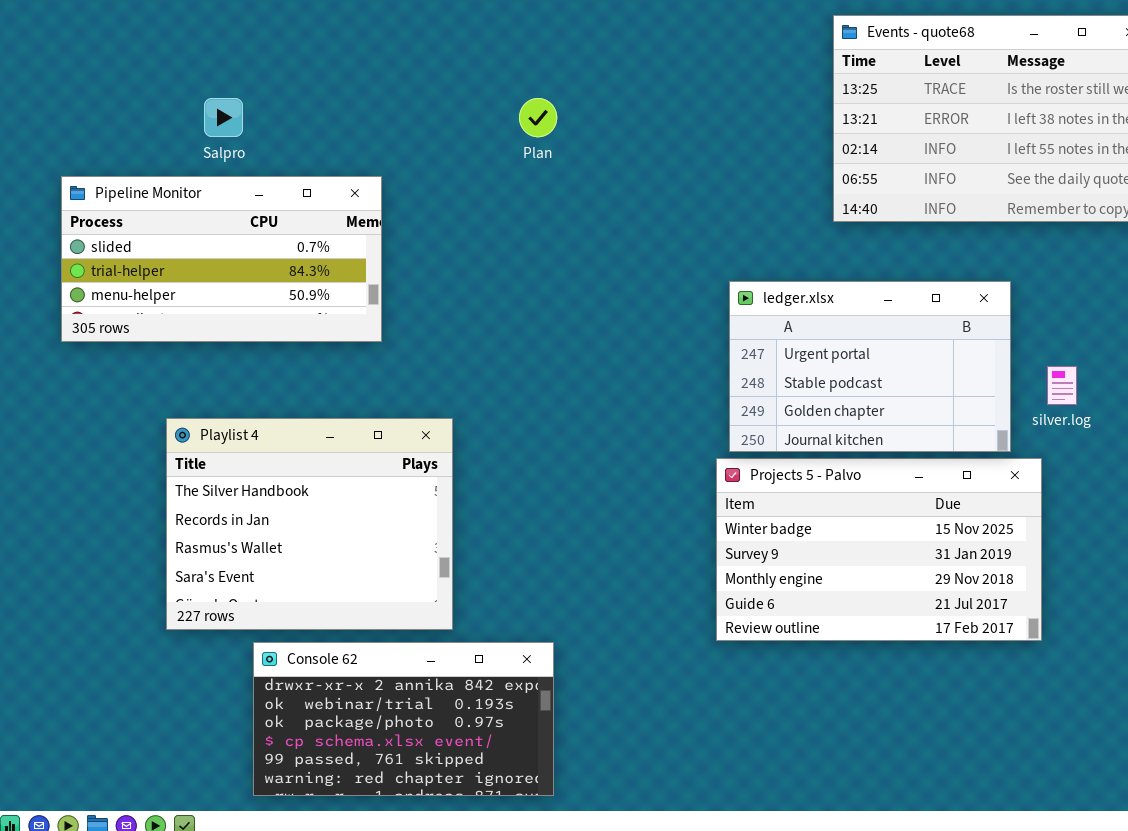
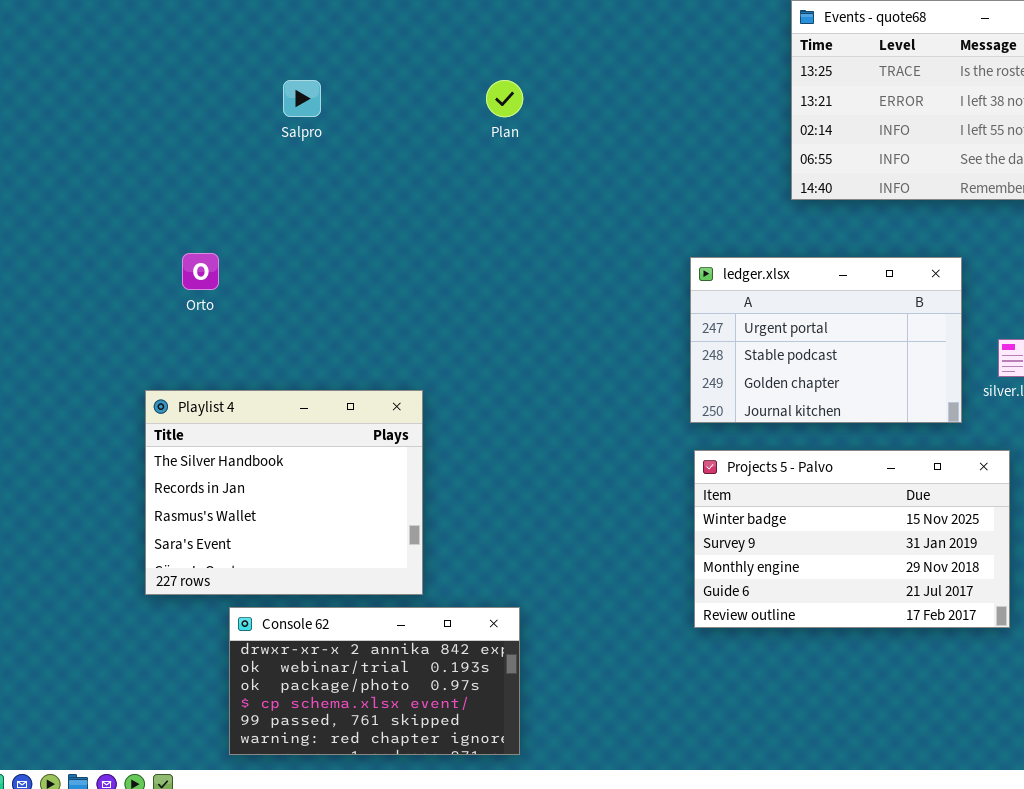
Salpro: [204,98,243,137] -> [283,80,321,117], moved
Pipeline Monitor: [61,176,382,342] -> none, closed
Projects 5 - Palvo: [716,458,1042,641] -> [694,450,1010,628], moved

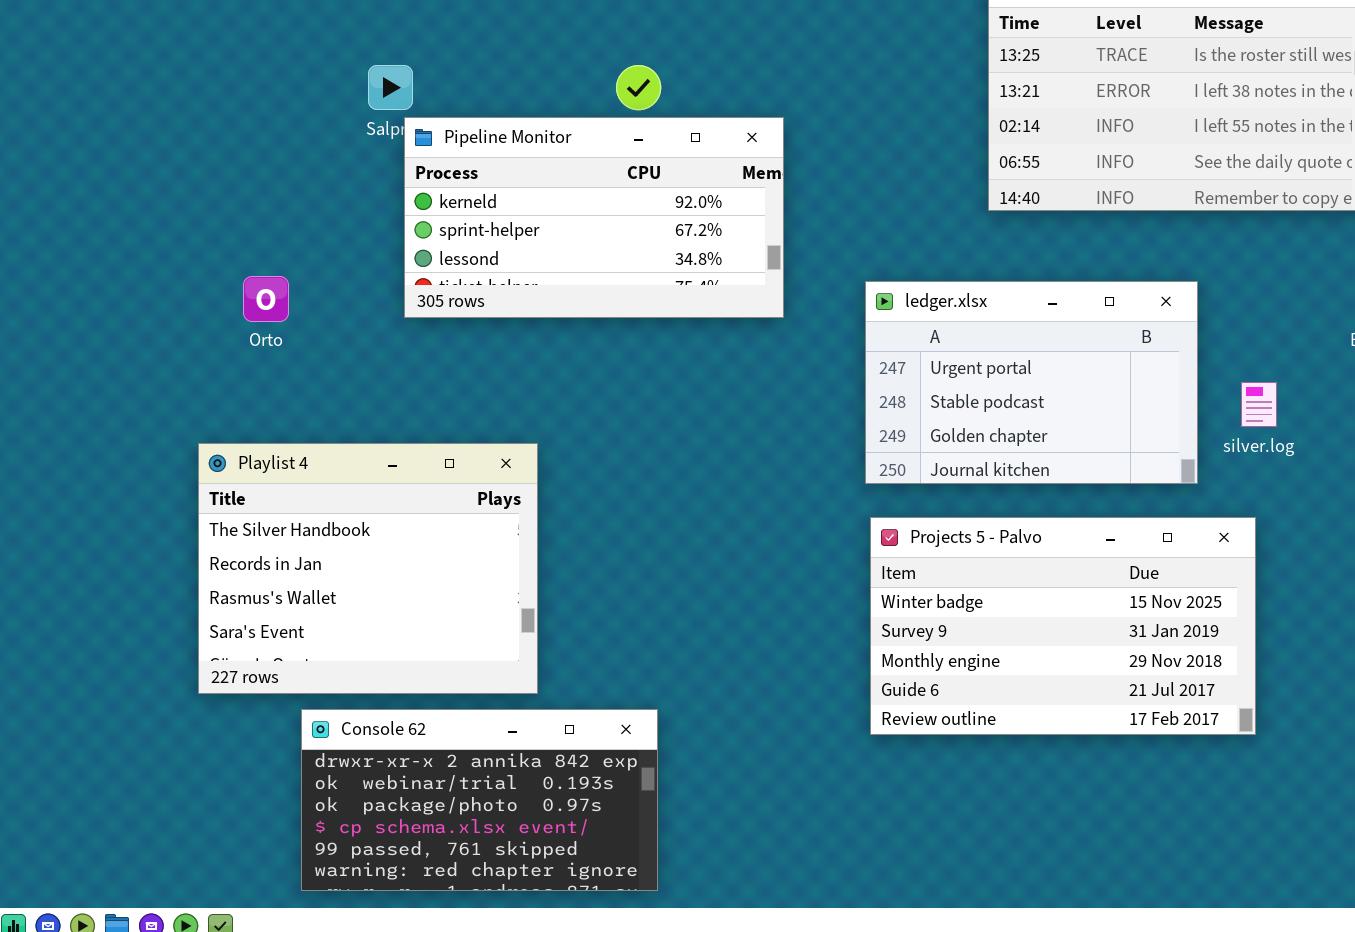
Pipeline Monitor: none -> [404,117,784,318], opened

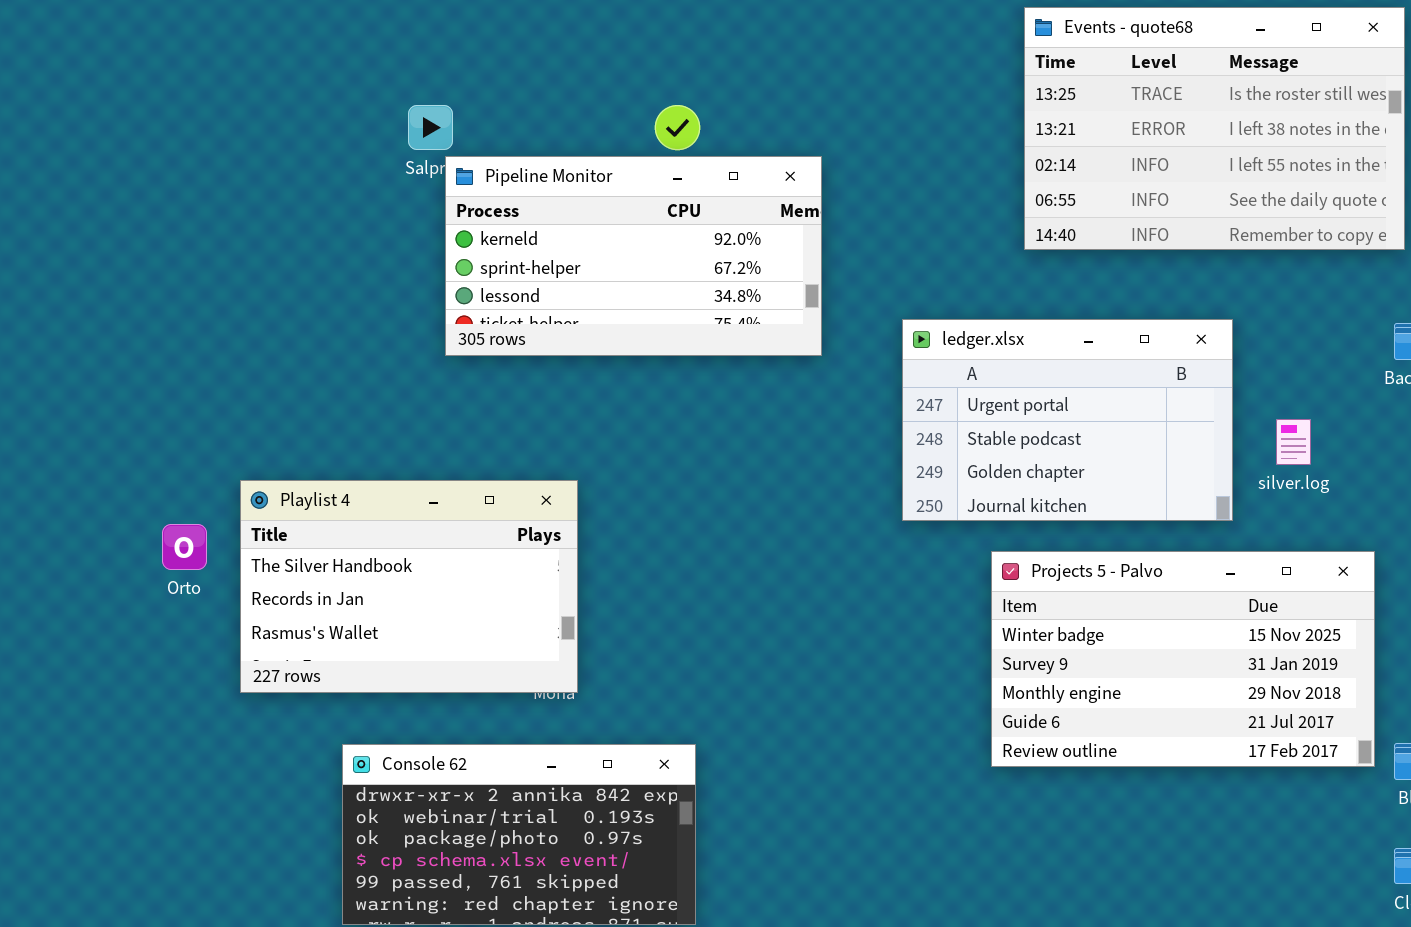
Orto: [243,276,289,322] -> [162,524,207,570], moved
Playlist 4: [198,443,538,694] -> [240,480,578,693], resized
Projects 5 - Palvo: [870,517,1256,735] -> [991,551,1375,767], moved

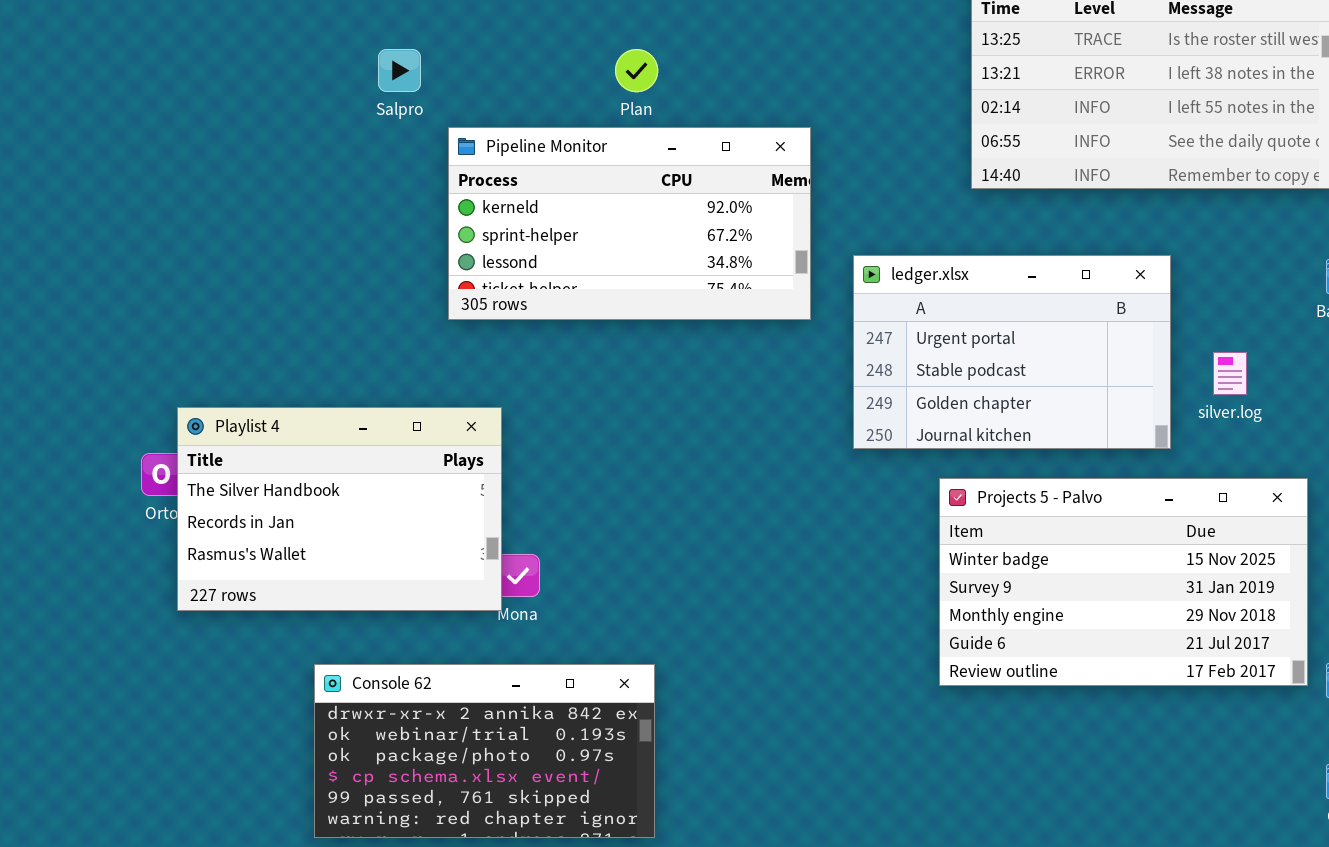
Pipeline Monitor: [445,156,822,356] -> [448,127,811,320], moved
Playlist 4: [240,480,578,693] -> [177,407,502,611], moved

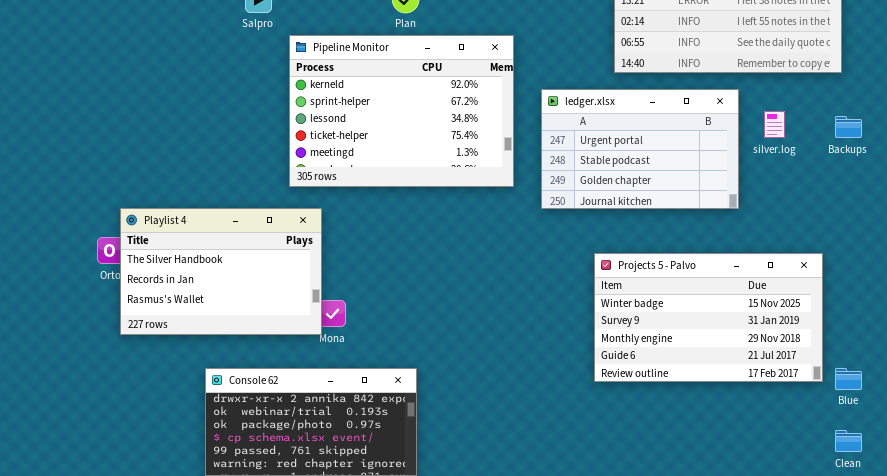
Pipeline Monitor: [448,127,811,320] -> [289,35,514,187], resized
ledger.xlsx: [853,255,1171,449] -> [541,89,739,209], moved
silver.log: [1213,352,1247,395] -> [764,111,785,138], moved

